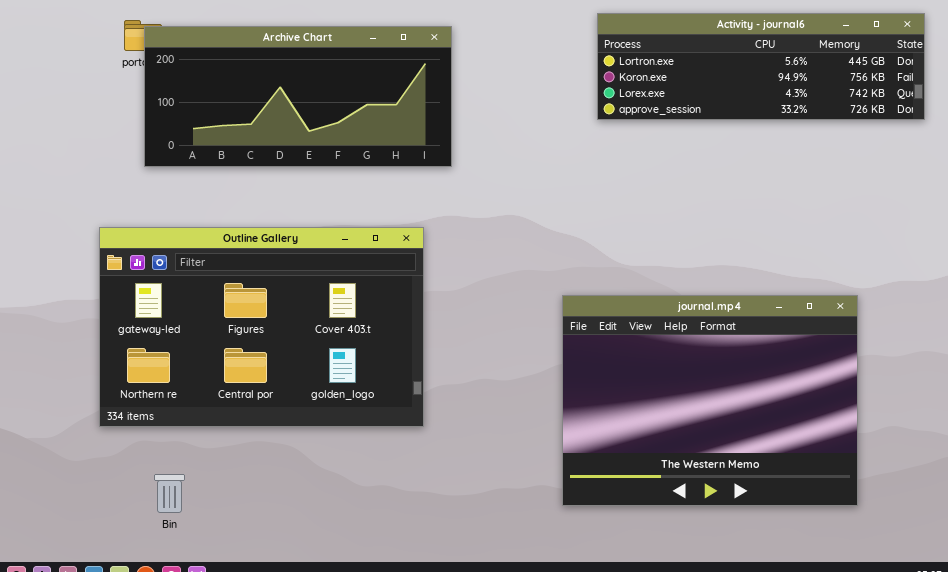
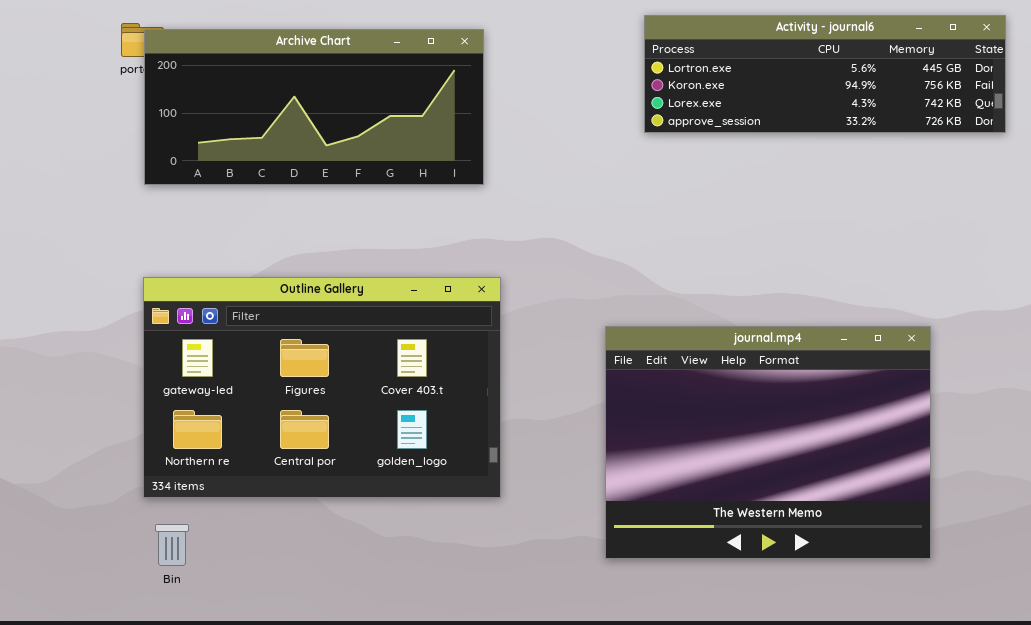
Outline Gallery: [99,227,424,427] -> [143,277,501,498], moved

